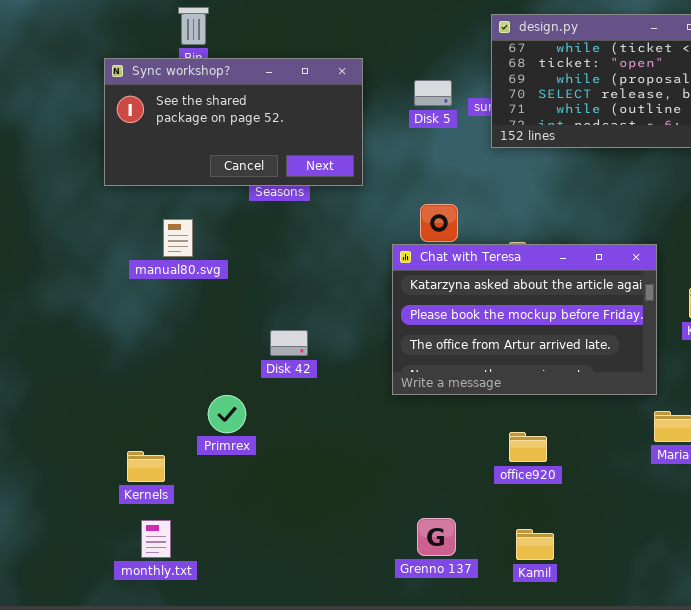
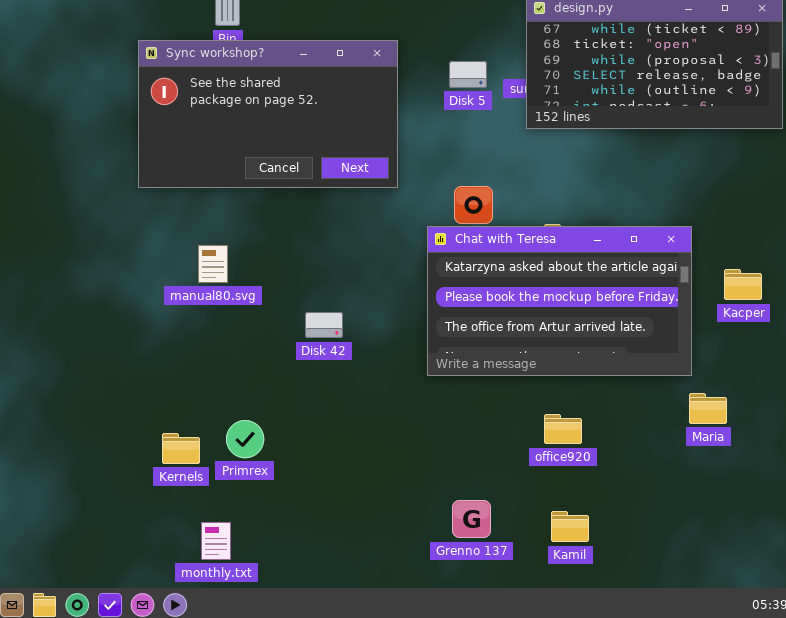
Sync workshop?: [104,58,363,186] -> [138,40,398,188], resized
manual80.svg: [163,219,193,257] -> [198,245,228,283], moved
Primrex: [208,395,246,433] -> [226,420,264,458], moved
monthly.txt: [141,520,171,558] -> [201,522,231,560], moved

